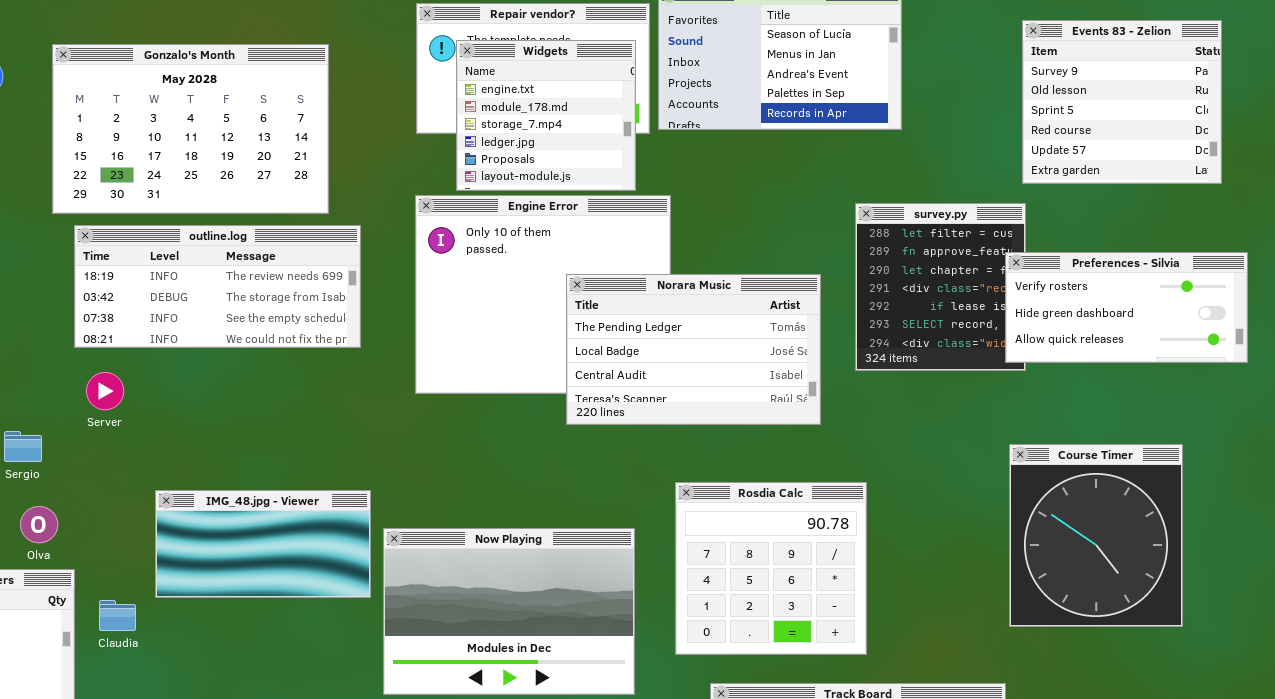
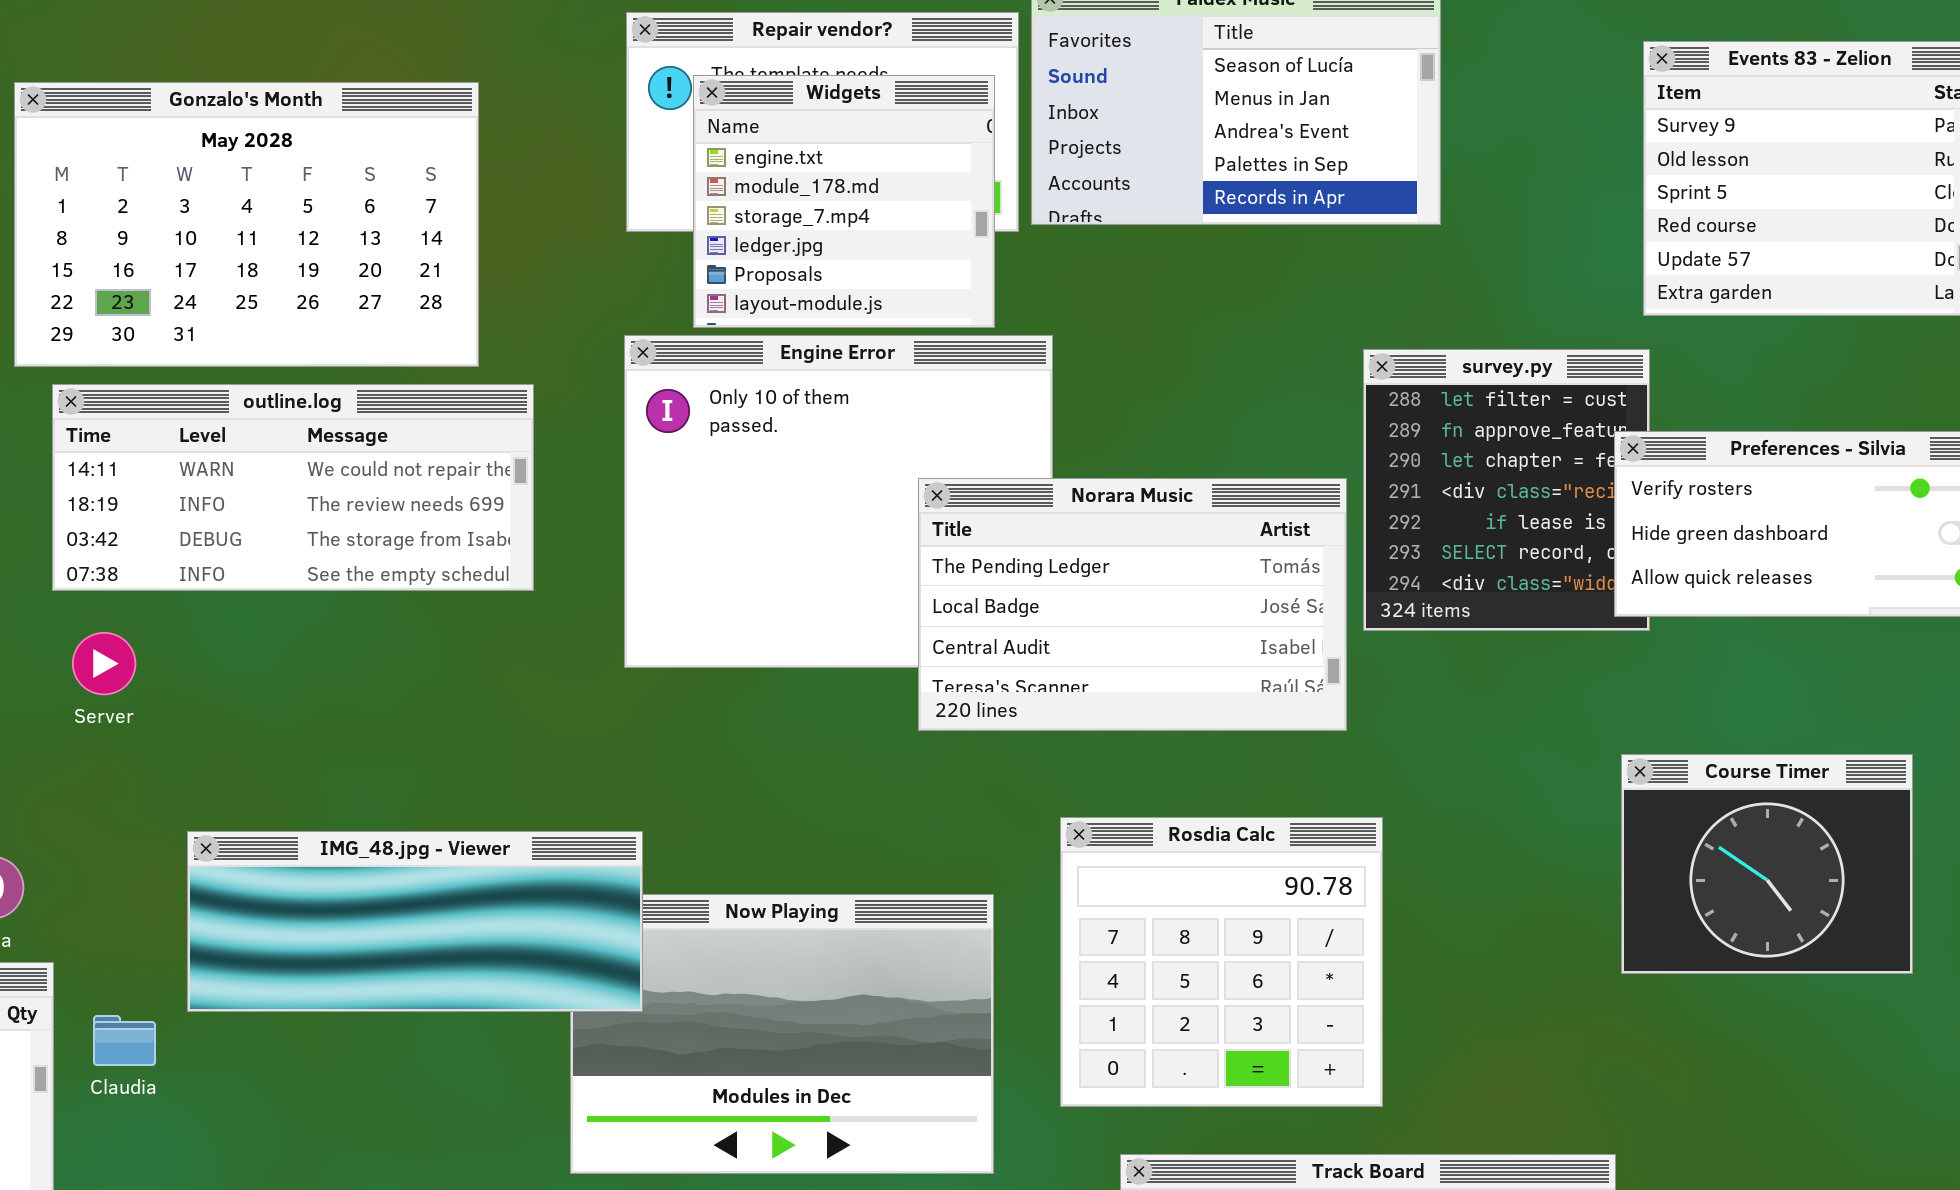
outline.log: [74,225,361,348] -> [52,384,534,591], scrolled up 1 row
Norara Music: [566,274,821,425] -> [918,478,1347,731], moved
Course Timer: [1009,444,1183,627] -> [1621,754,1913,974], resized
IMG_48.jpg - Viewer: [155,490,371,598] -> [187,831,643,1012], resized

